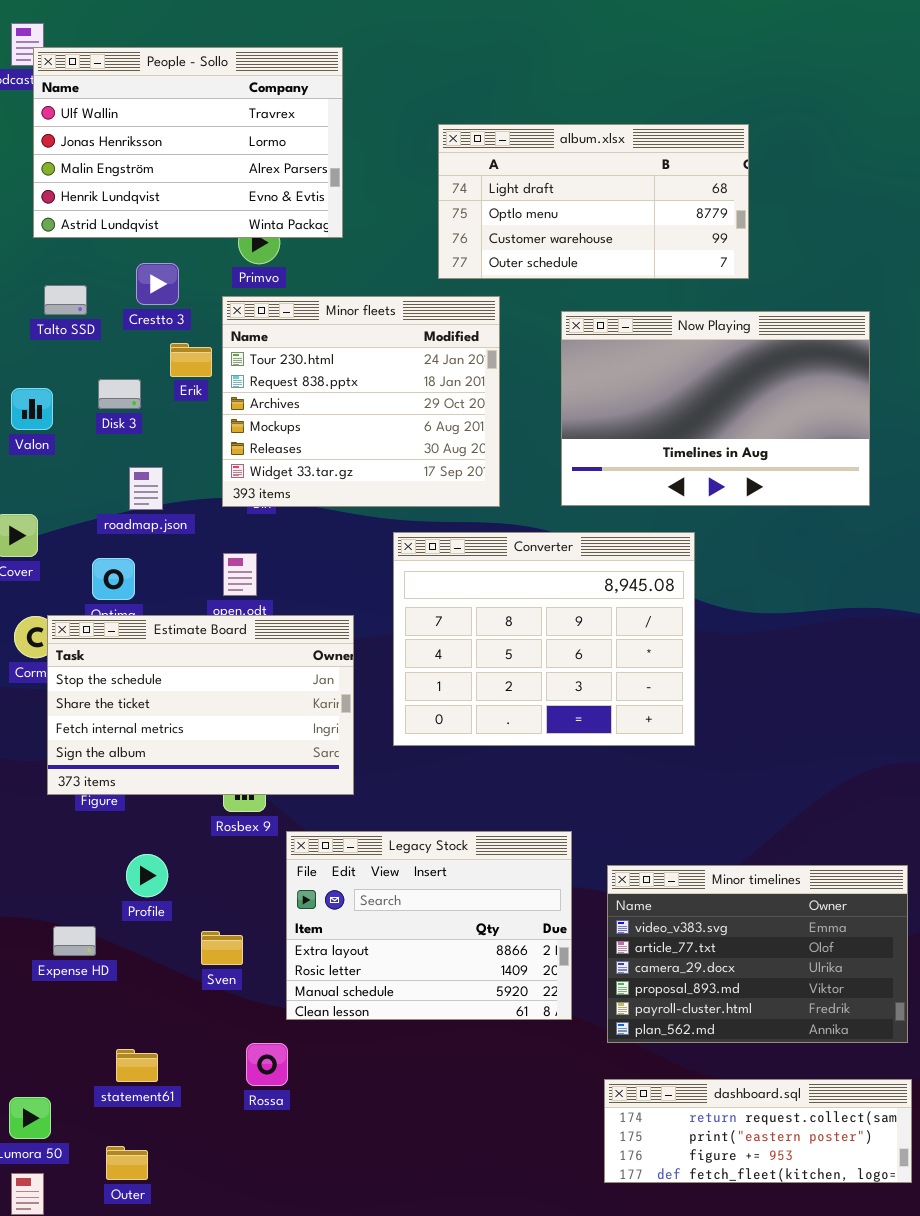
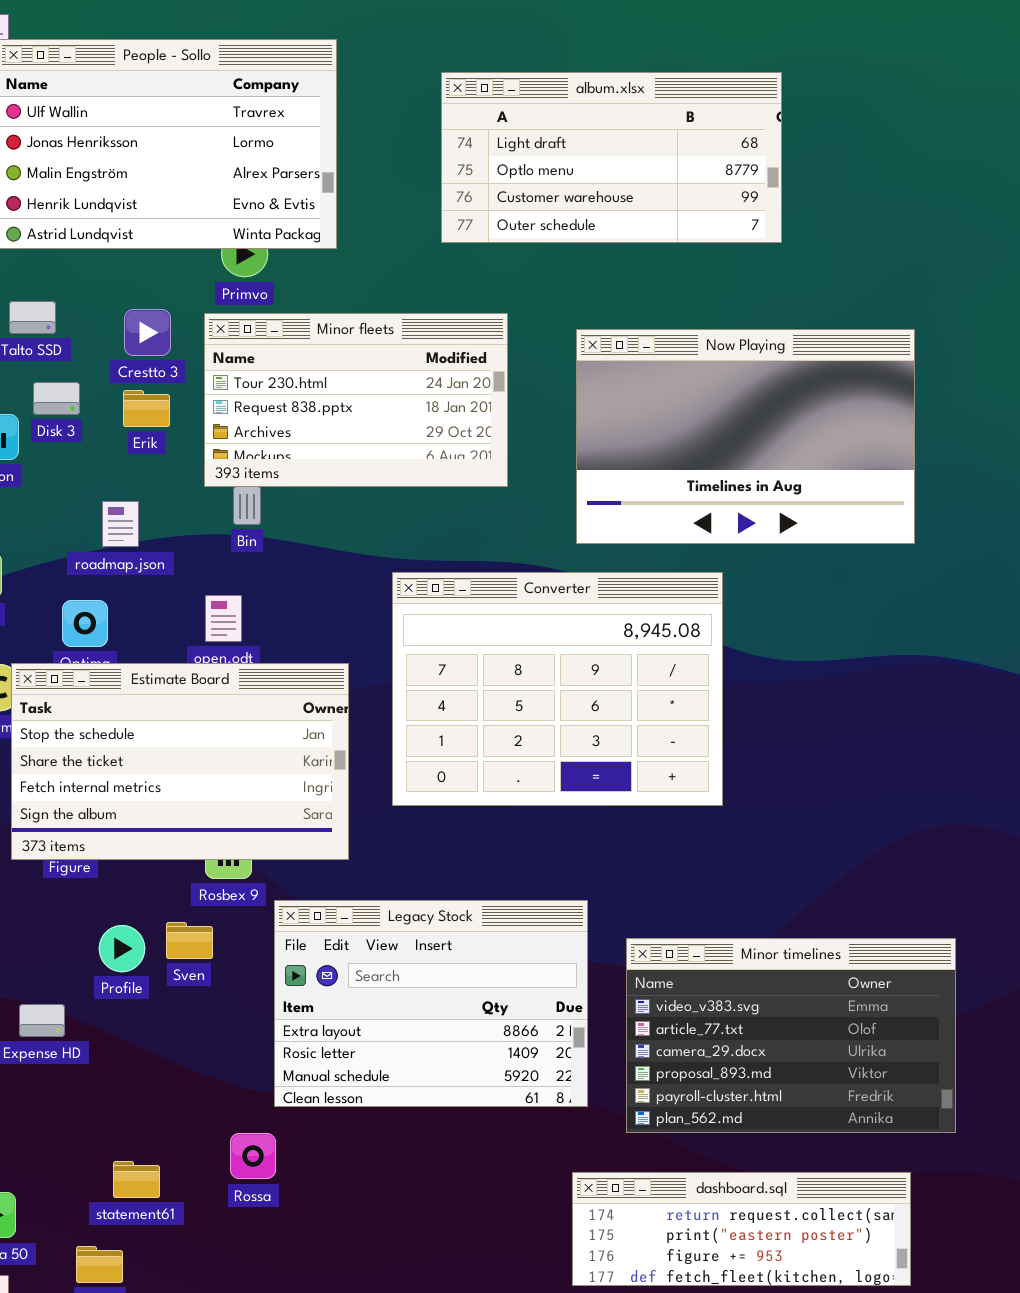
album.xlsx: [438,124,749,279] -> [441,72,782,243], moved
Crestto 3: [136,263,179,305] -> [124,309,171,356], moved
Minor fleets: [222,296,500,507] -> [204,313,508,487], resized
Erik: [170,343,212,377] -> [123,390,170,427], moved
Disk 3: [98,379,141,409] -> [33,382,80,415], moved
Sven: [201,931,243,965] -> [166,922,213,959], moved
statement61: [116,1049,158,1082] -> [113,1161,160,1198], moved
dashboard.sql: [604,1079,912,1183] -> [572,1172,911,1286], moved

